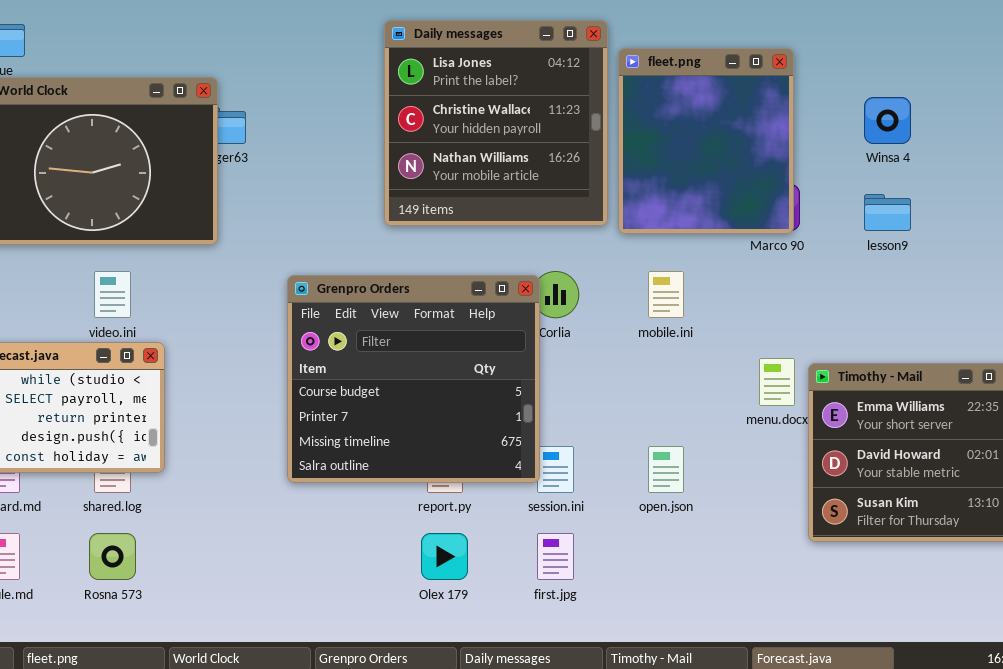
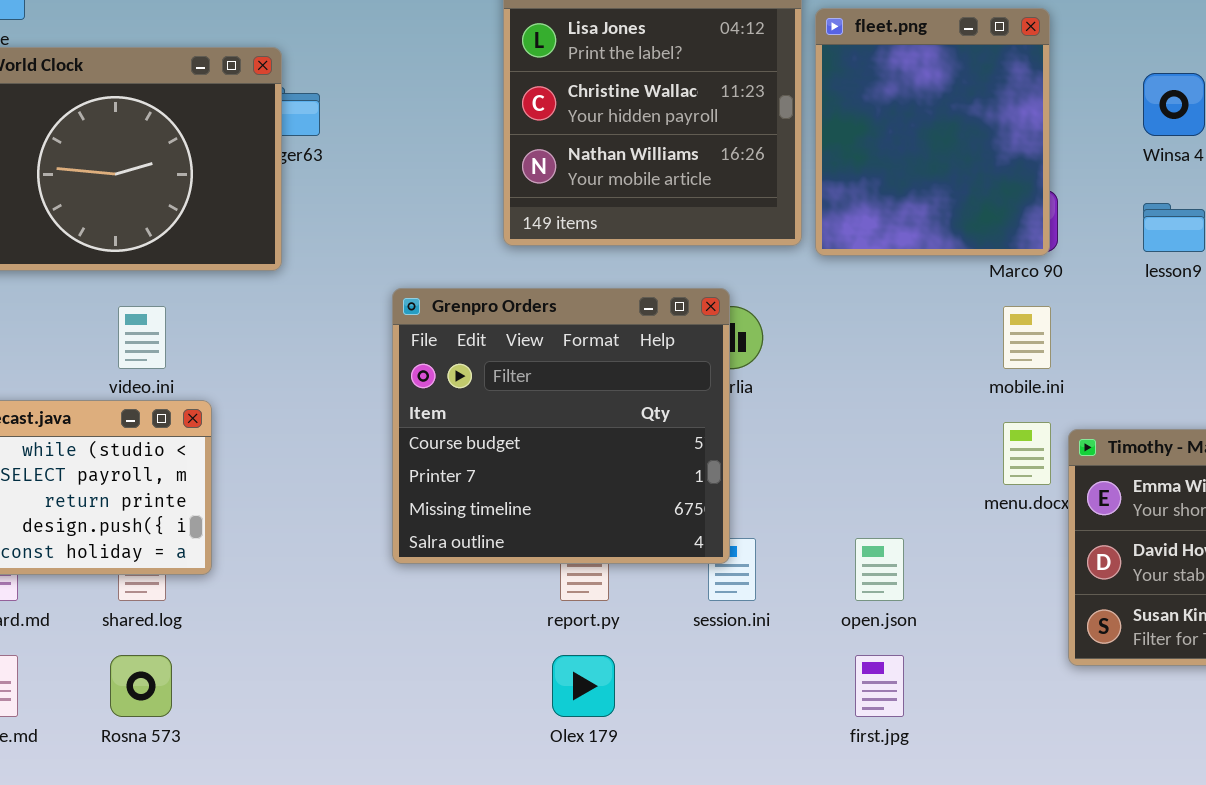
mobile.ini: [648,271,684,318] -> [1003,306,1051,369], moved
Grenpro Orders: [287,275,540,483] -> [392,288,730,564], moved
first.jpg: [537,533,574,580] -> [855,655,904,717], moved

